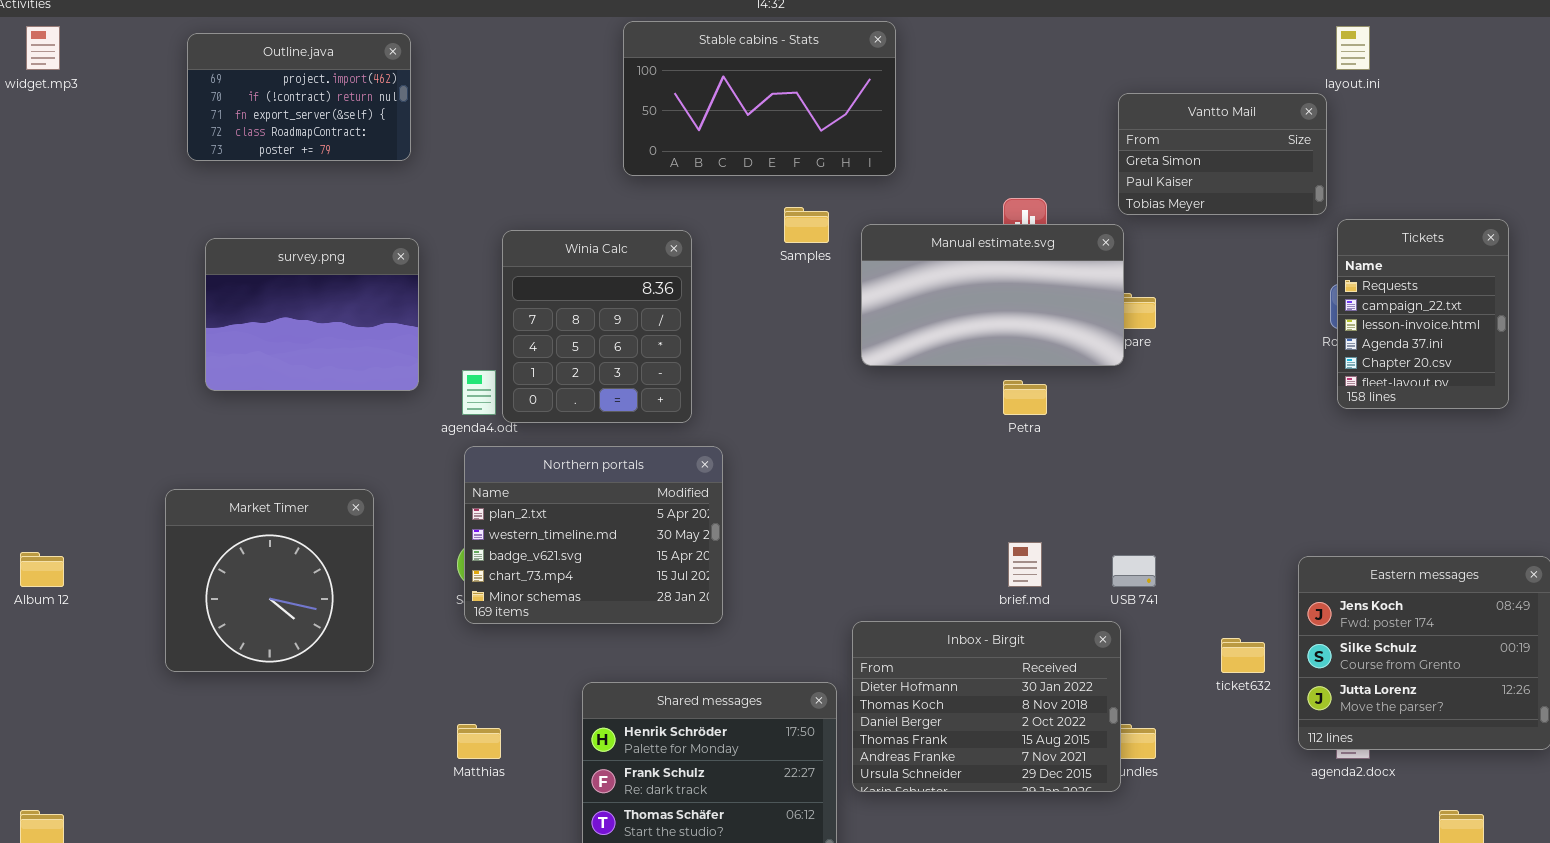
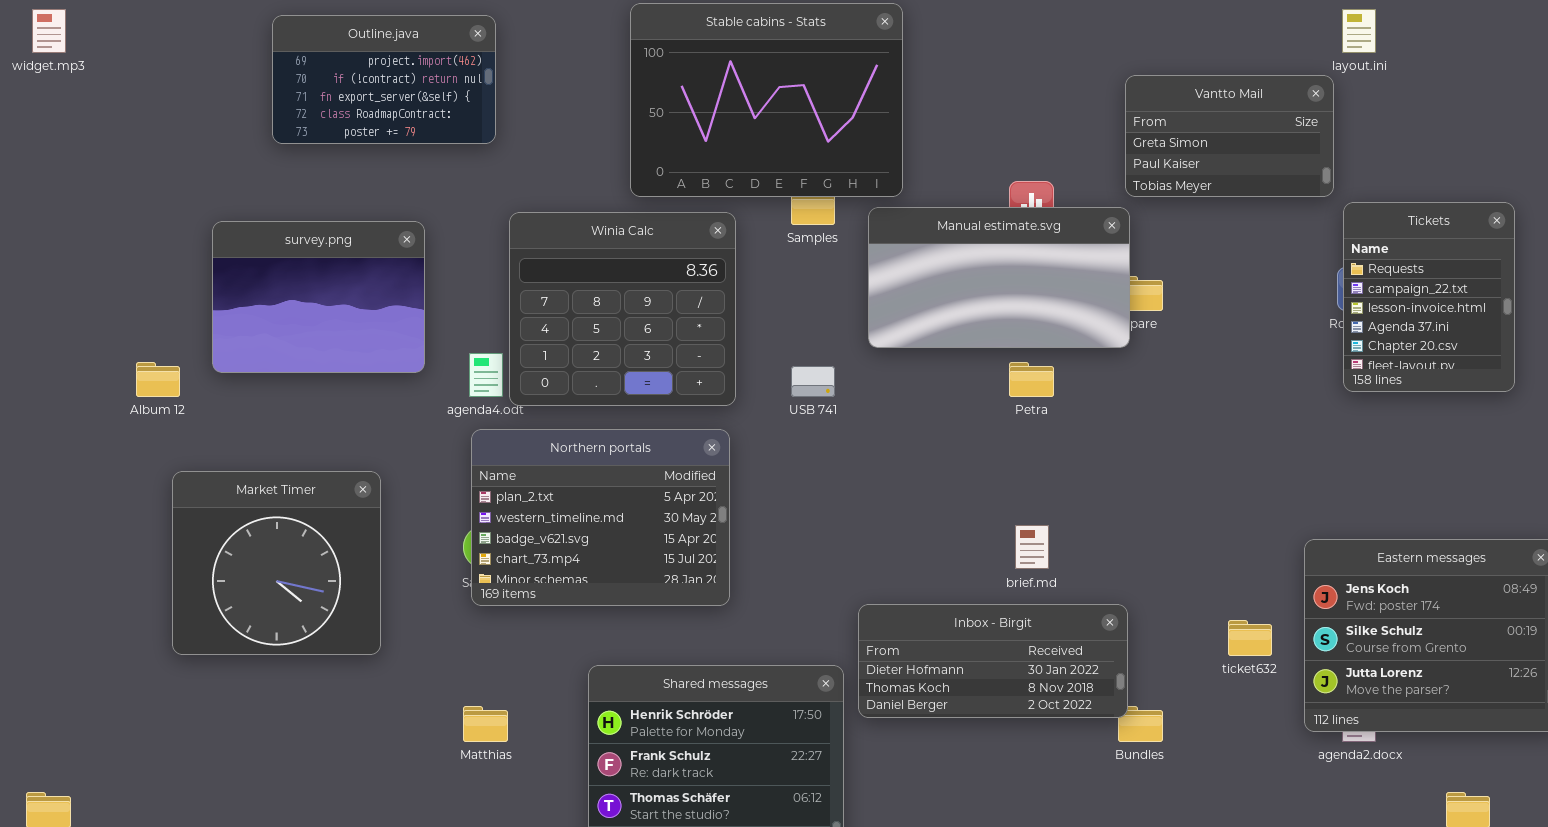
Stable cabins - Stats: [623,21,896,176] -> [630,3,903,197], resized
Outline.java: [187,33,411,161] -> [272,15,496,144], moved
Winia Calc: [502,230,692,423] -> [509,212,736,406], resized
Album 12: [20,552,64,587] -> [136,362,180,397], moved
USB 741: [1112,555,1156,587] -> [791,366,835,397], moved
Inbox - Birgit: [852,621,1121,792] -> [858,604,1128,718], resized

